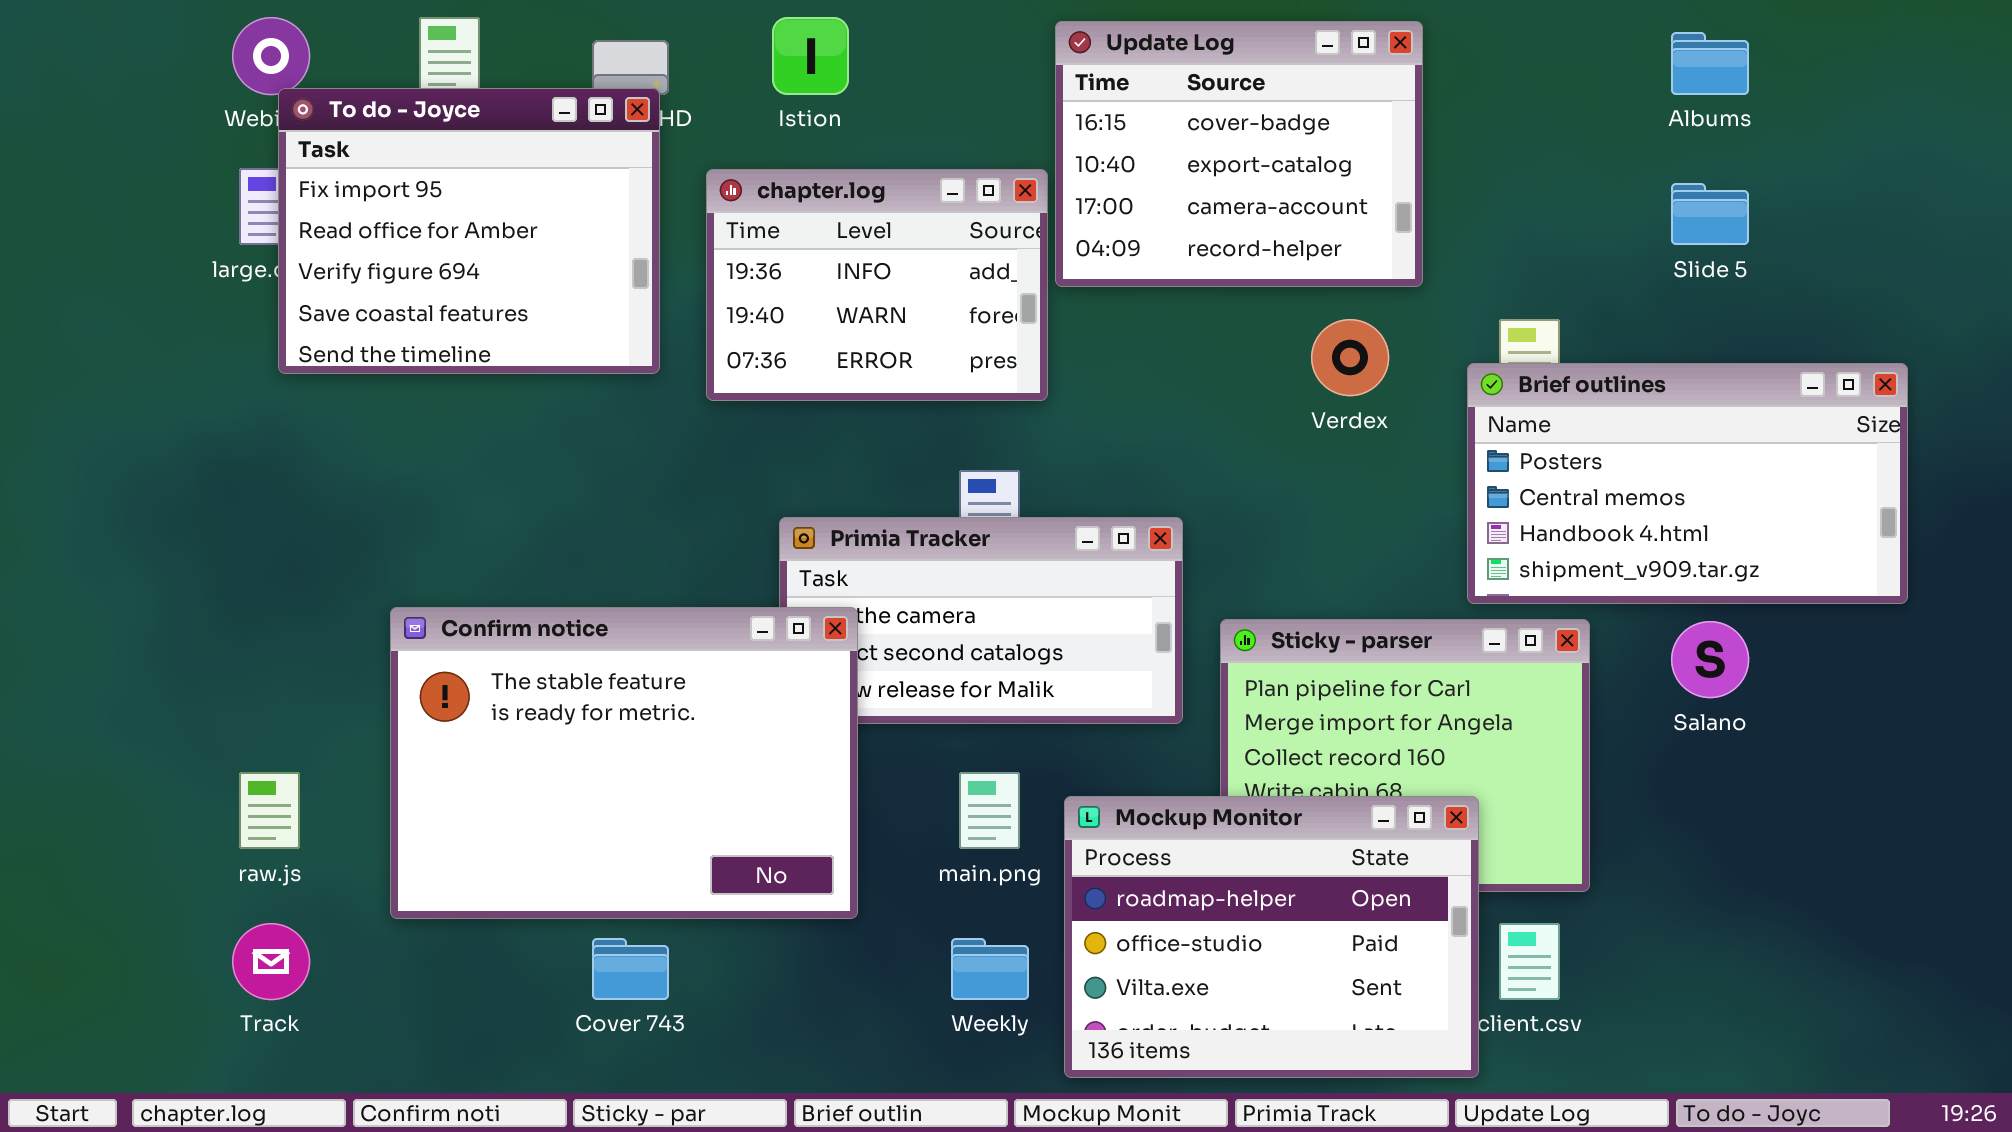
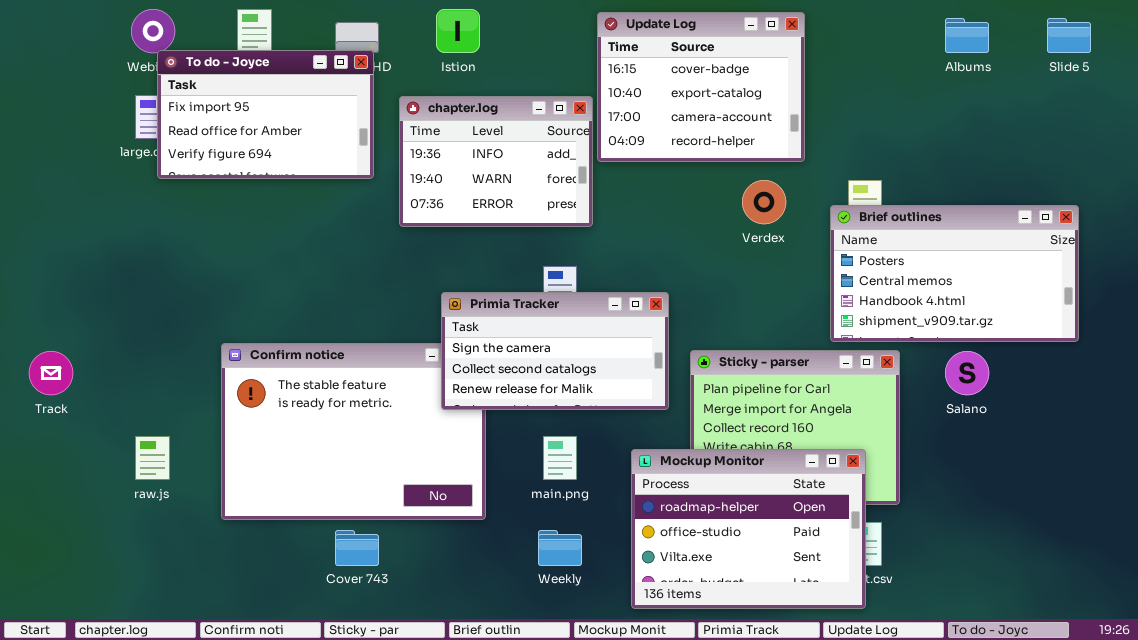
To do - Joyce: [278,88,660,374] -> [157,50,374,179], resized
Slide 5: [1671,183,1749,245] -> [1047,18,1091,53], moved
Primia Tracker: [779,517,1183,724] -> [441,292,669,410], raised
Mockup Monitor: [1064,796,1479,1078] -> [631,449,866,609], moved
Track: [232,923,310,1000] -> [29,351,73,395], moved

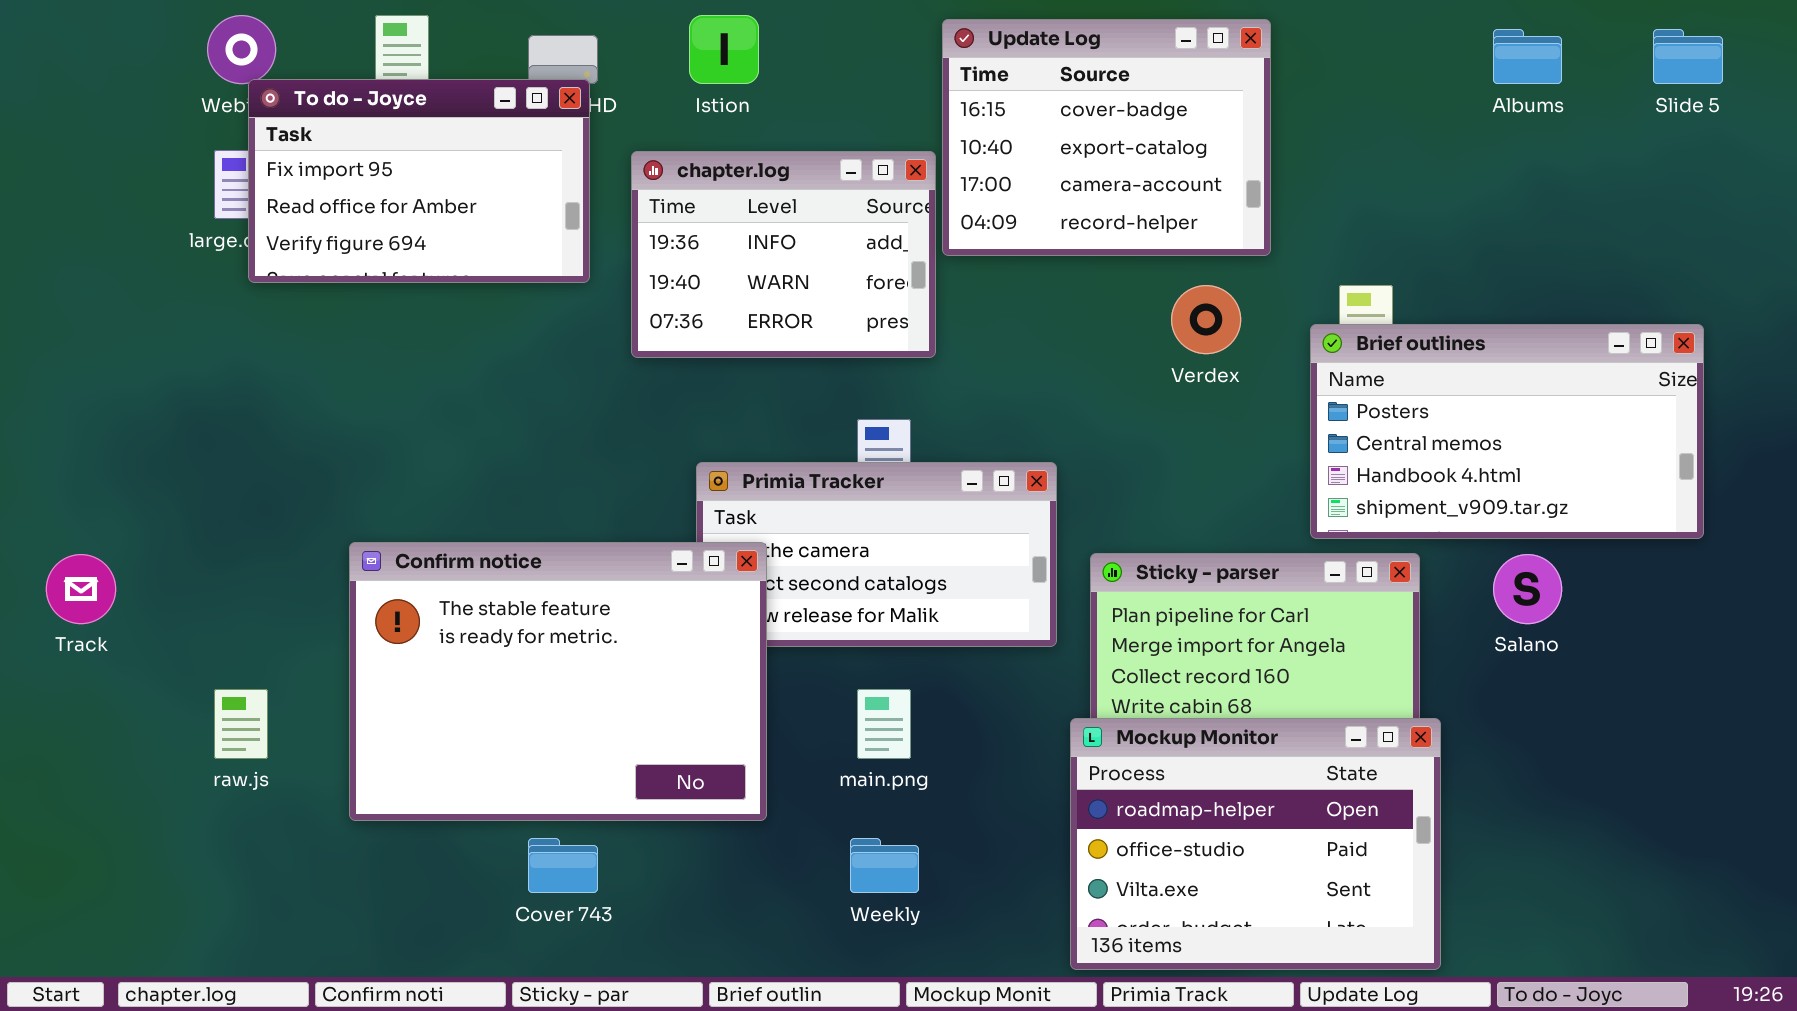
Confirm notice: [221,343,486,520] -> [349,542,767,821], raised
Mockup Monitor: [631,449,866,609] -> [1070,718,1441,970], moved

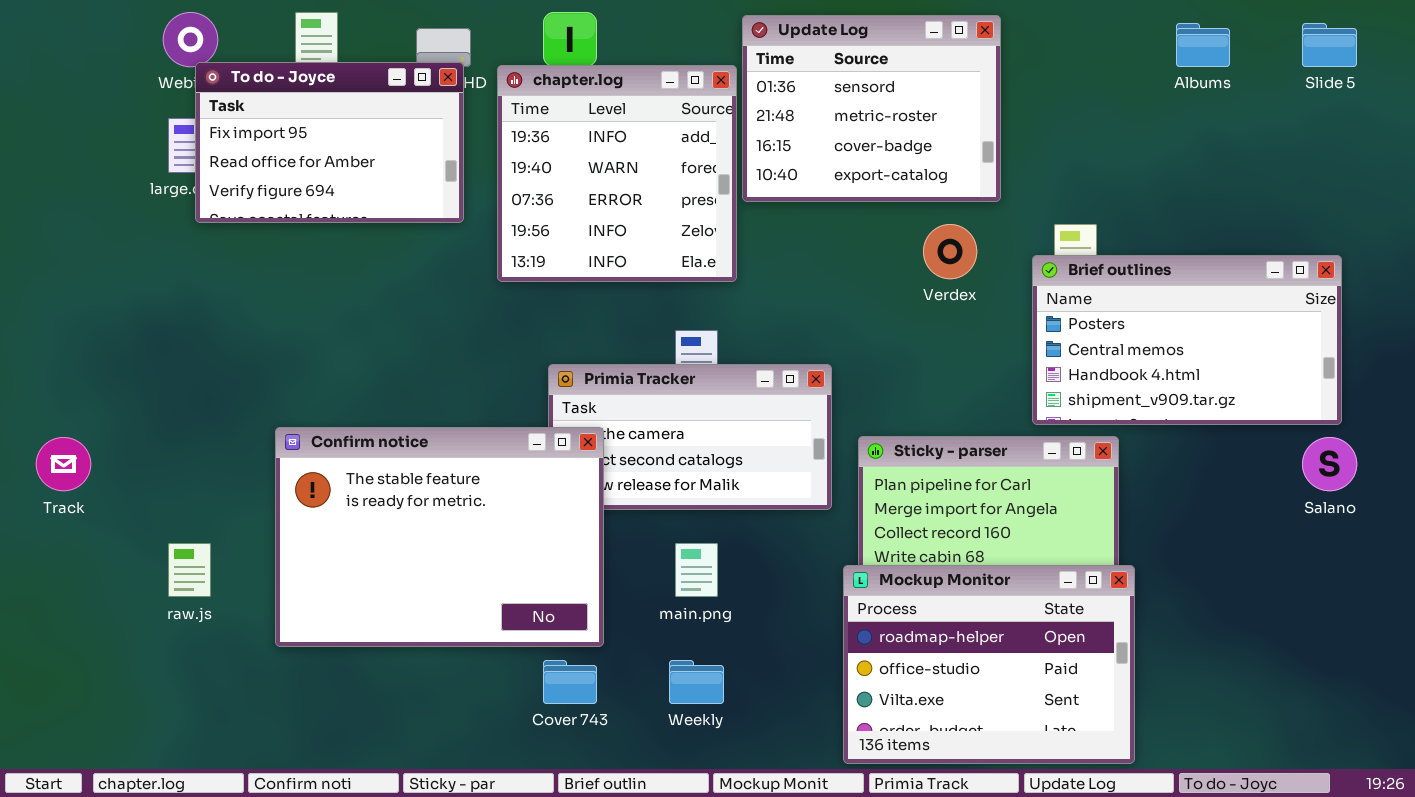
Update Log: [942,19,1271,256] -> [742,15,1001,202], scrolled up 2 rows
chapter.log: [631,151,936,358] -> [497,65,737,282], resized
Salano: [1493,554,1562,624] -> [1302,437,1357,491], moved
Cover 743: [528,838,598,893] -> [543,660,597,704], moved

